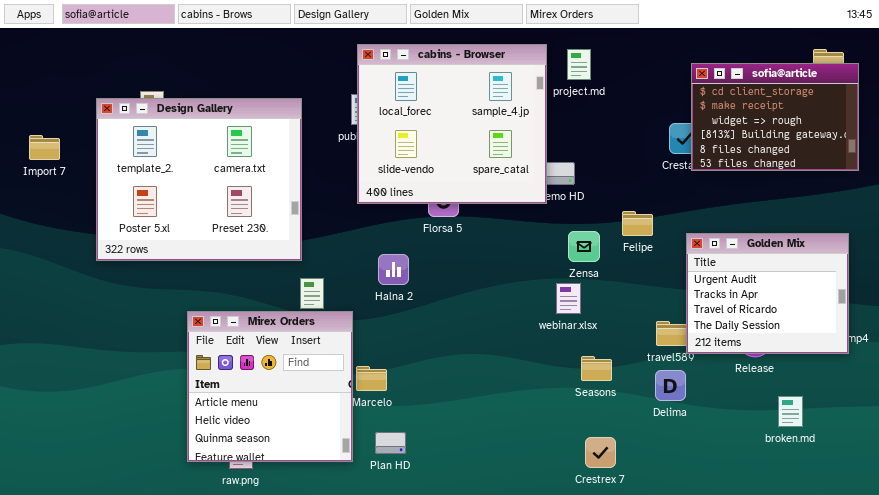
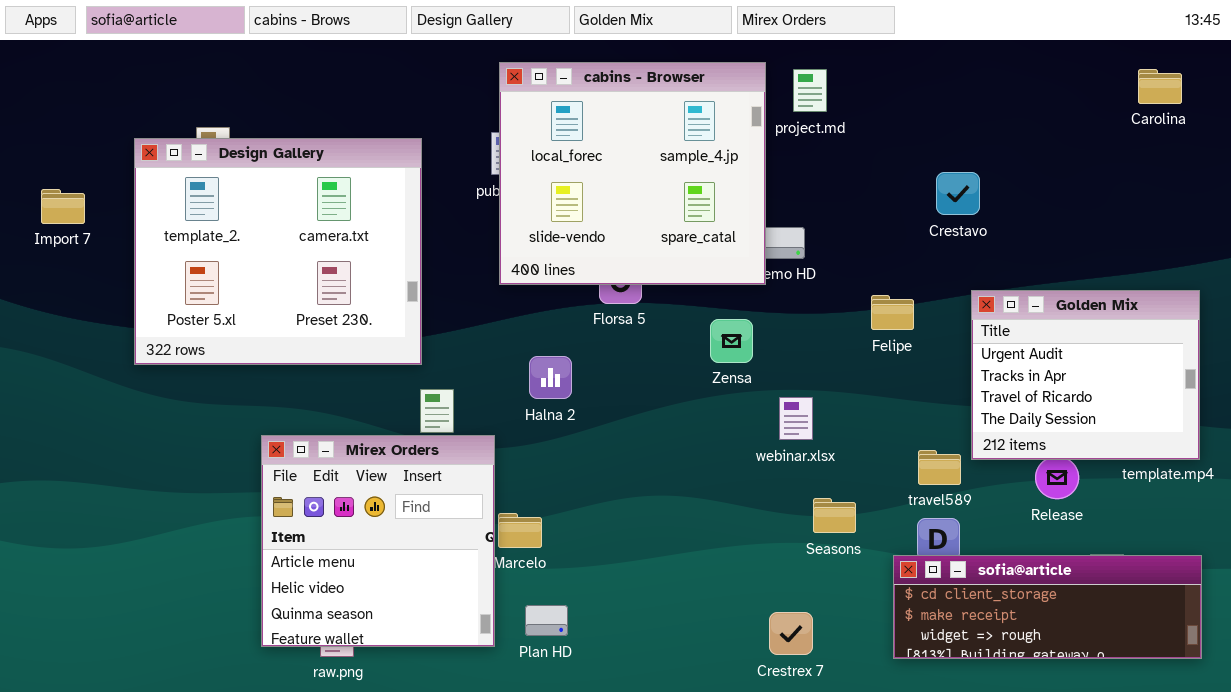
sofia@article: [691,63,859,171] -> [893,555,1202,659], moved, resized
Zensa: [568,231,600,262] -> [710,319,753,363], moved
Golden Mix: [686,233,849,354] -> [971,290,1200,460], moved
Crestrex 7: [585,437,616,468] -> [769,612,813,655], moved

